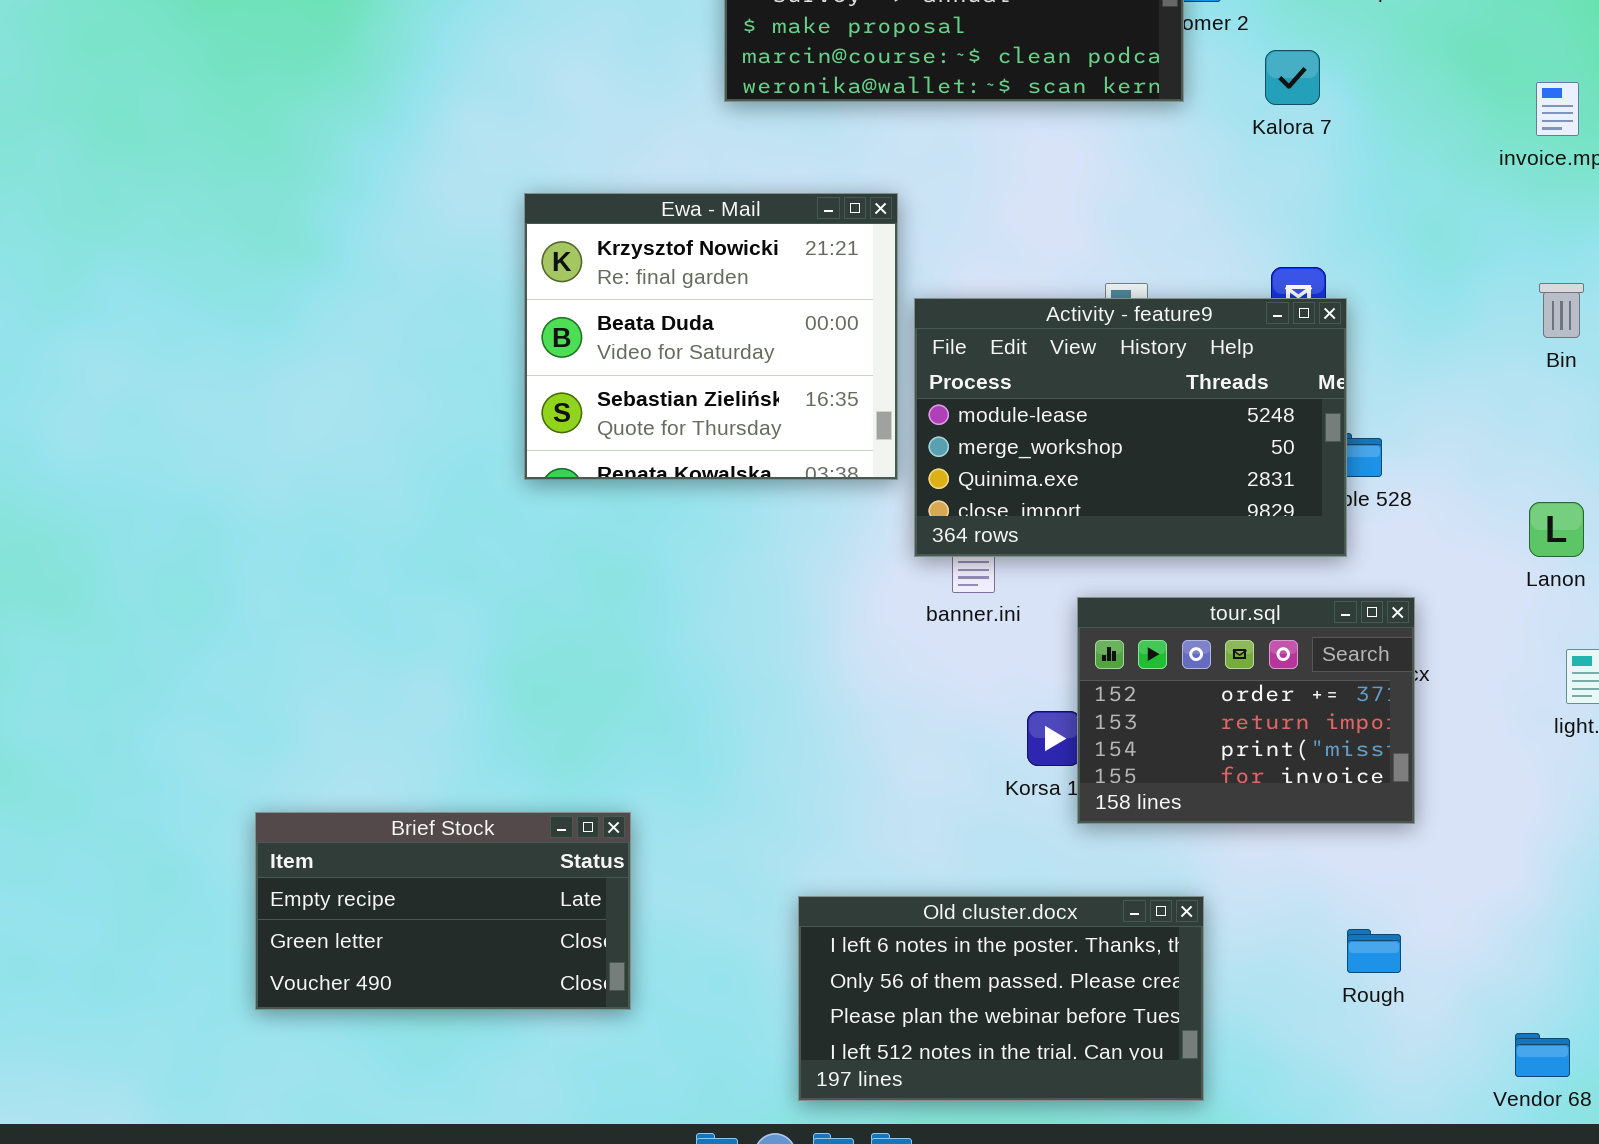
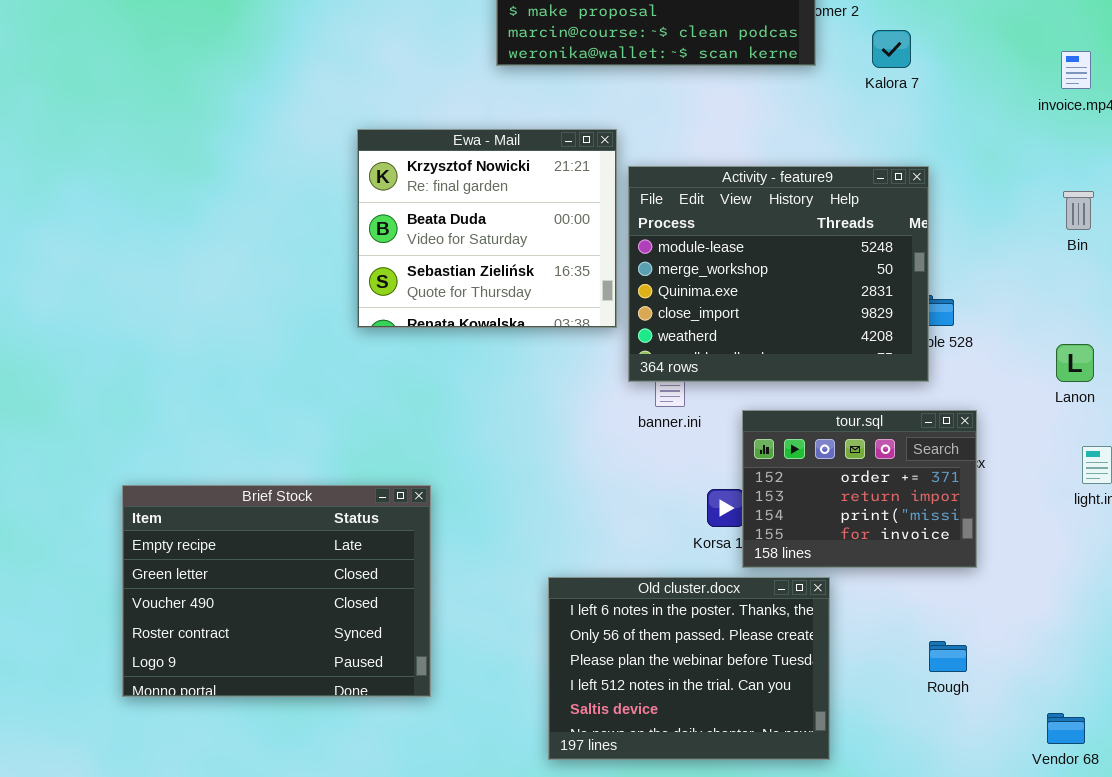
Activity - feature9: [914,298,1347,557] -> [628,166,929,382], resized
Brief Stock: [255,812,631,1010] -> [122,485,431,697], resized
Old cluster.docx: [798,896,1204,1101] -> [548,577,830,760], resized

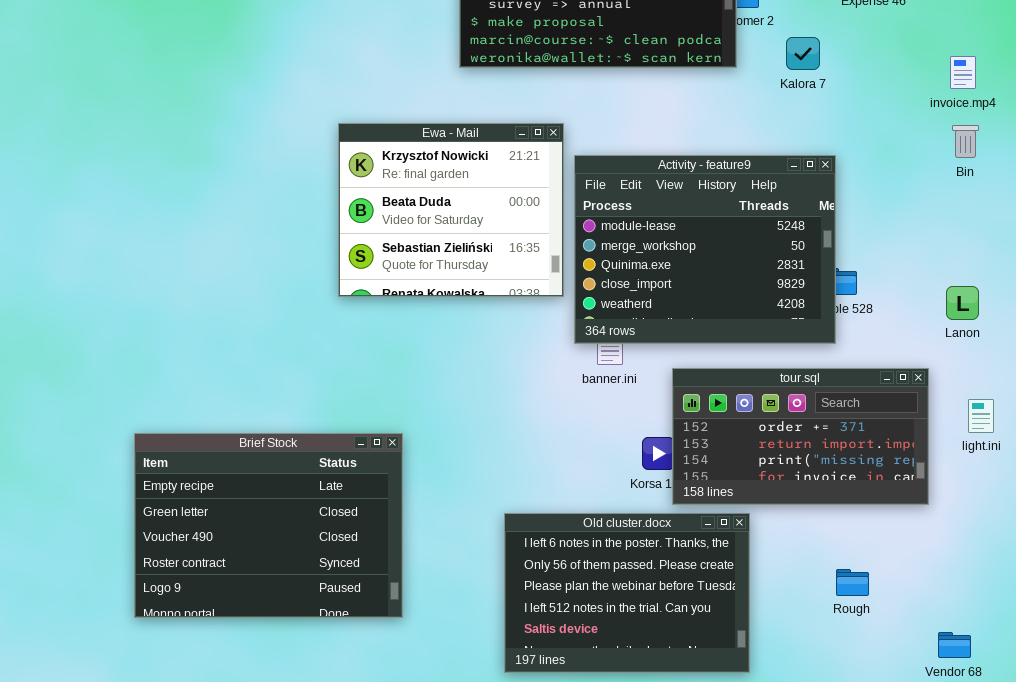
Bin: [1063,191,1094,230] -> [952,125,979,158], moved
Lanon: [1056,344,1094,382] -> [946,286,979,320], moved
tour.sql: [742,410,977,568] -> [672,368,929,505], resized

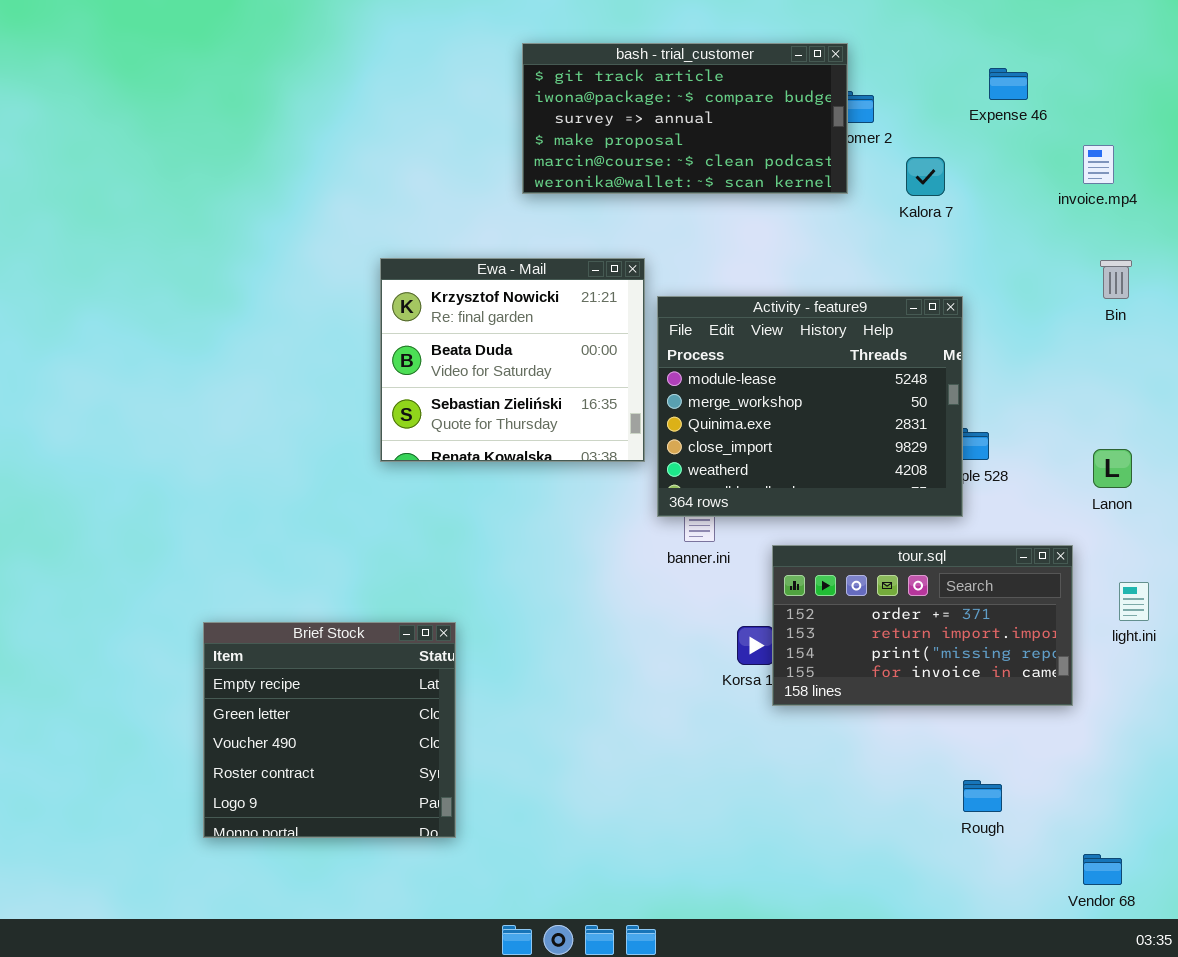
invoice.mp4: [950,56,976,89] -> [1083,145,1114,184], moved
Brief Stock: [134,433,403,618] -> [203,622,456,838], resized
Old cluster.docx: [504,513,750,673] -> none, closed

